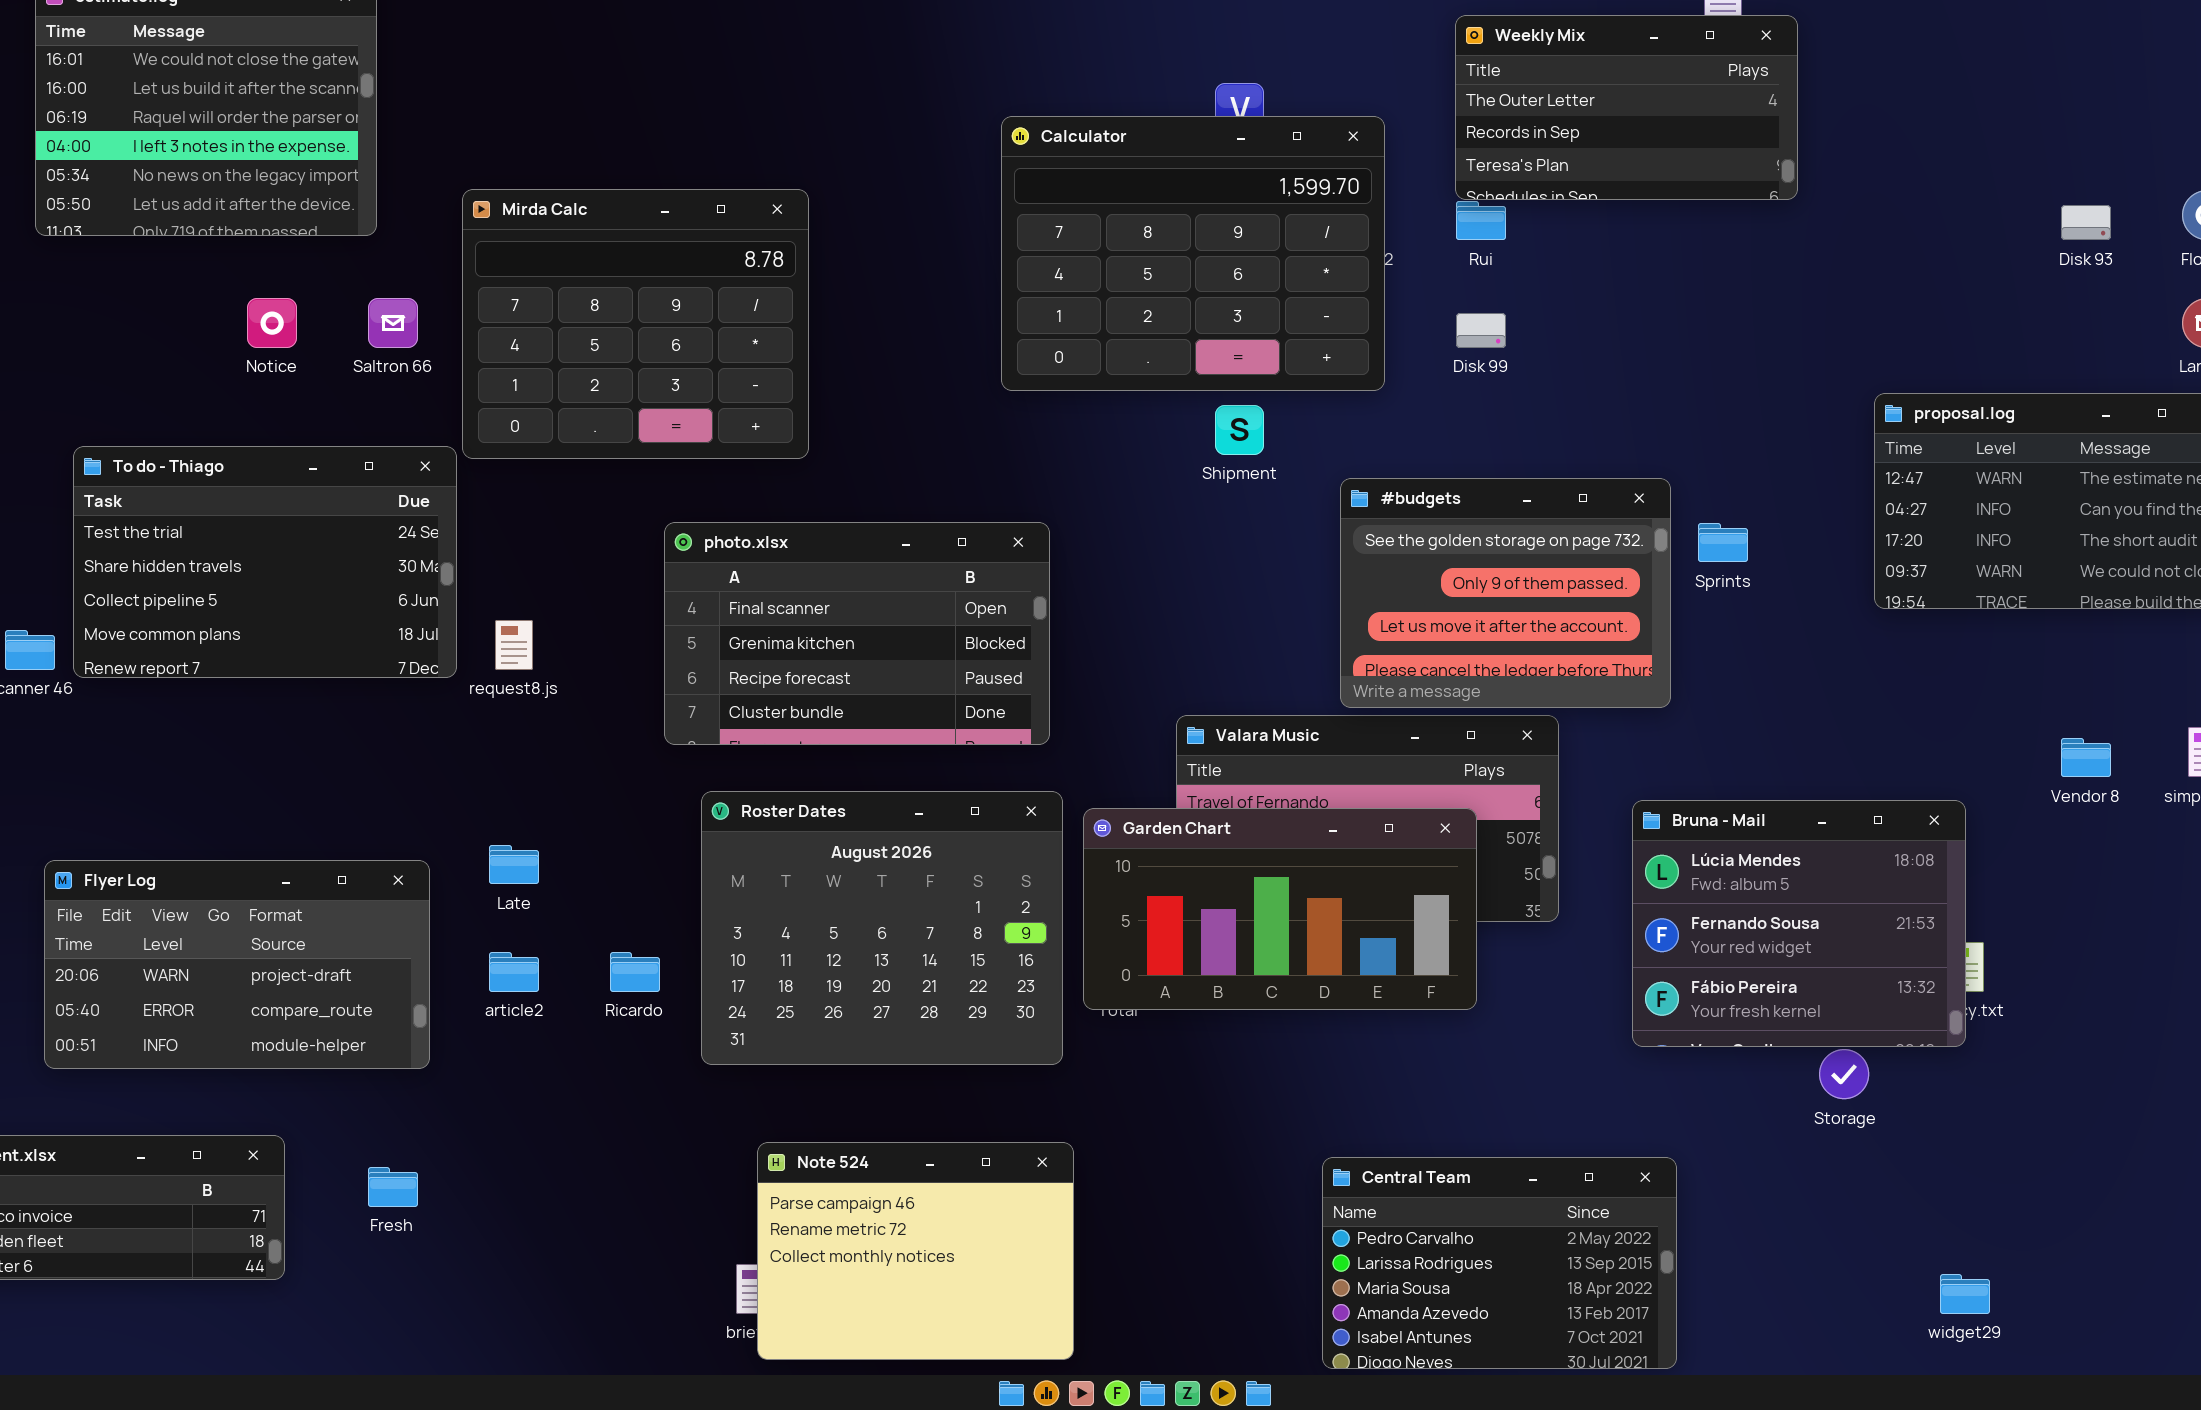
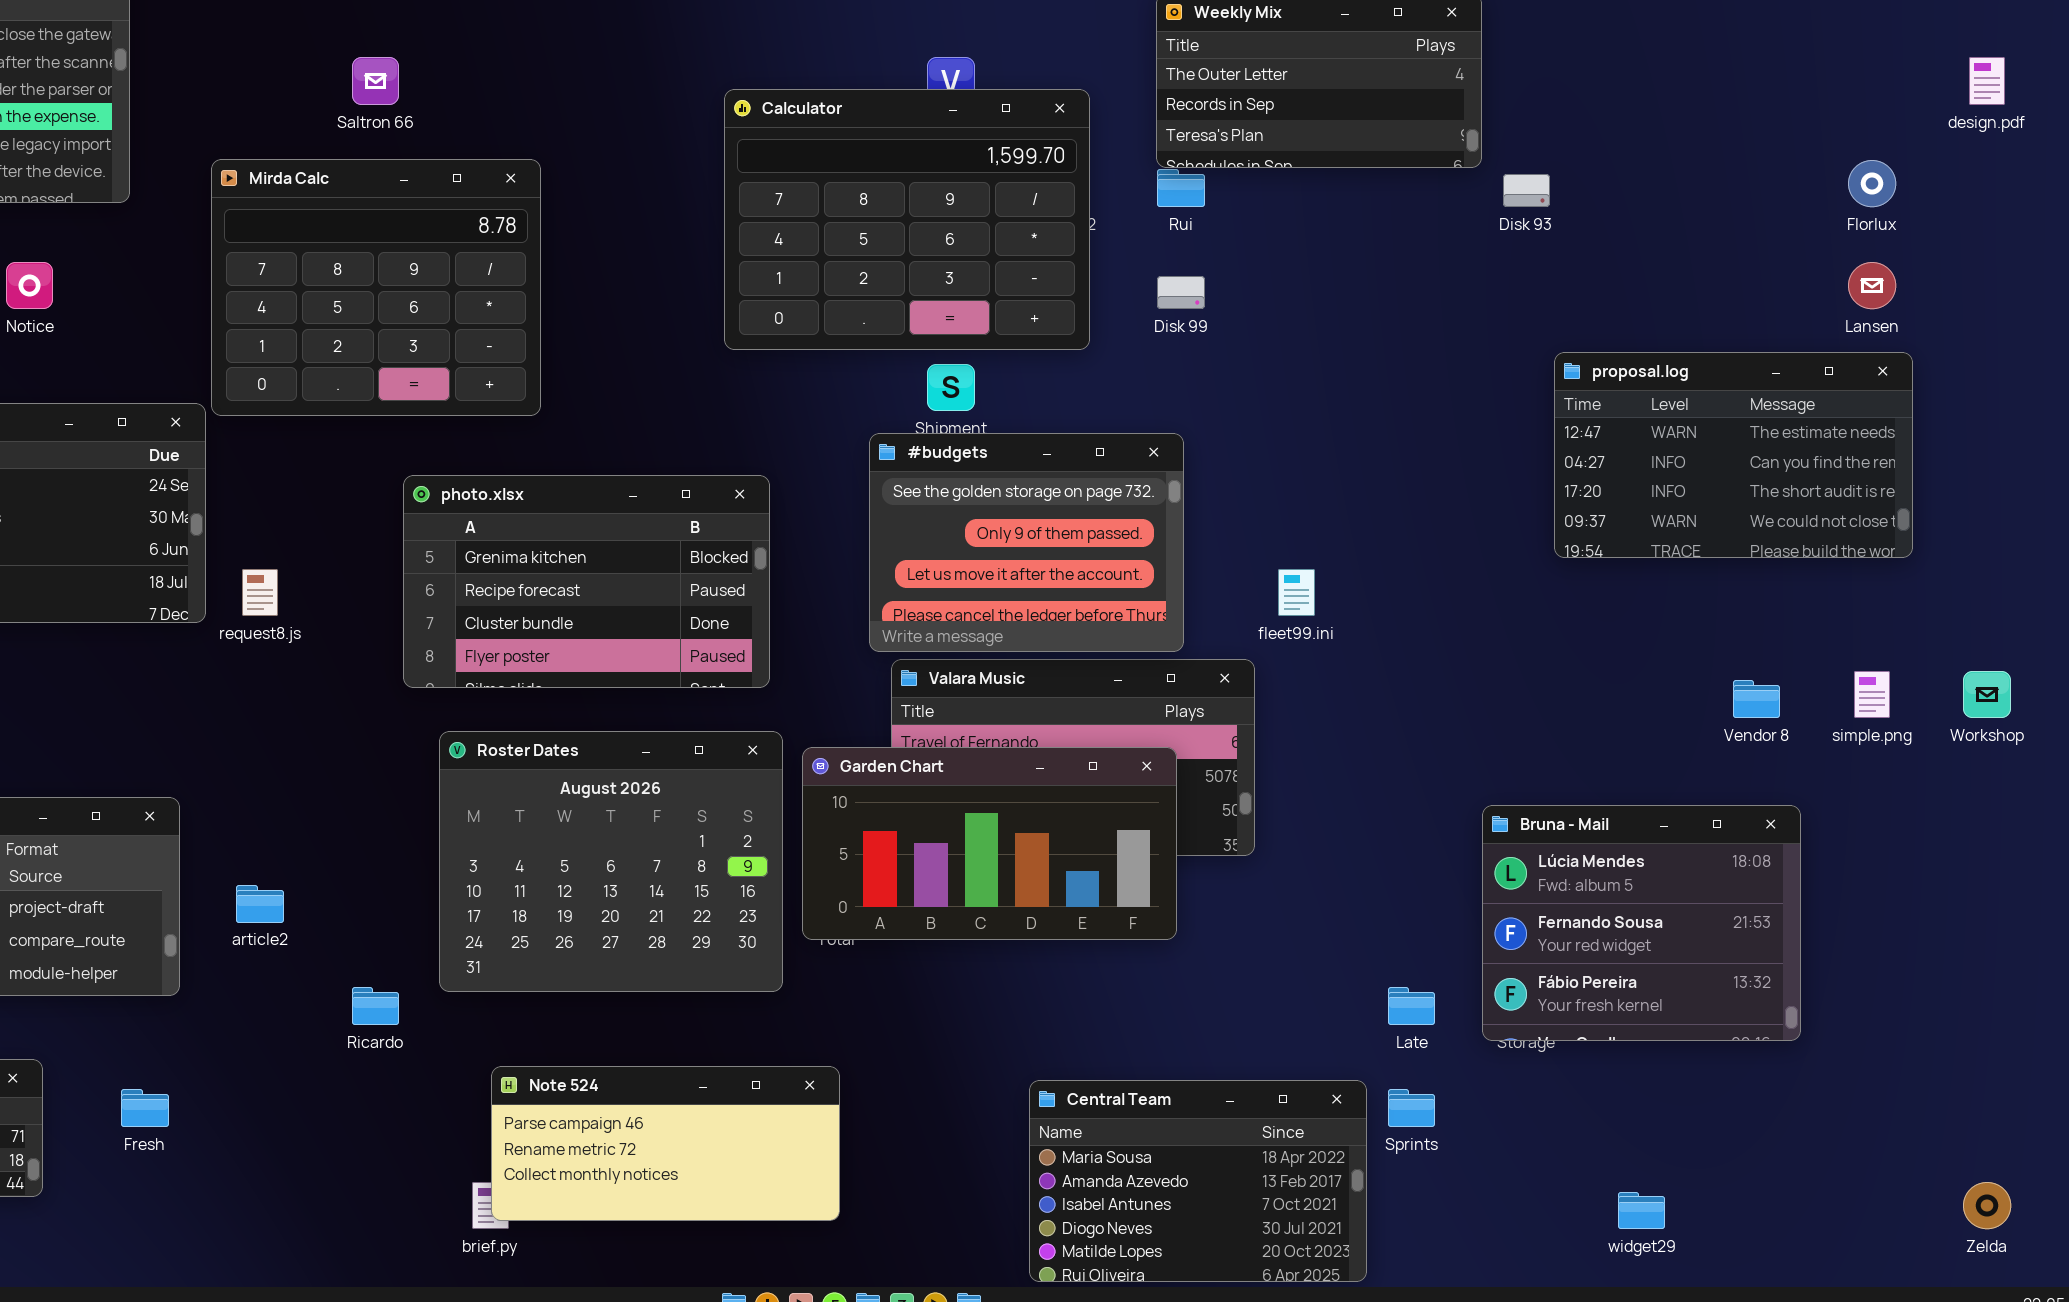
Disk 93: [2061,205,2111,240] -> [1503,174,1550,207], moved
Saltron 66: [368,298,418,348] -> [352,57,399,105], moved
#budgets: [1340,478,1671,708] -> [869,433,1184,652], moved
photo.xlsx: [664,522,1050,745] -> [403,475,770,688], scrolled down 1 row
Sprints: [1698,523,1748,562] -> [1388,1089,1435,1127], moved
Bruna - Mail: [1632,800,1966,1047] -> [1482,805,1801,1041], moved
Late: [489,845,539,884] -> [1388,987,1435,1025], moved
Ricardo: [610,952,660,992] -> [352,987,399,1025], moved
Note 524: [757,1142,1074,1360] -> [491,1066,840,1221], resized
Central Team: [1322,1157,1677,1369] -> [1029,1080,1367,1282], scrolled down 2 rows

